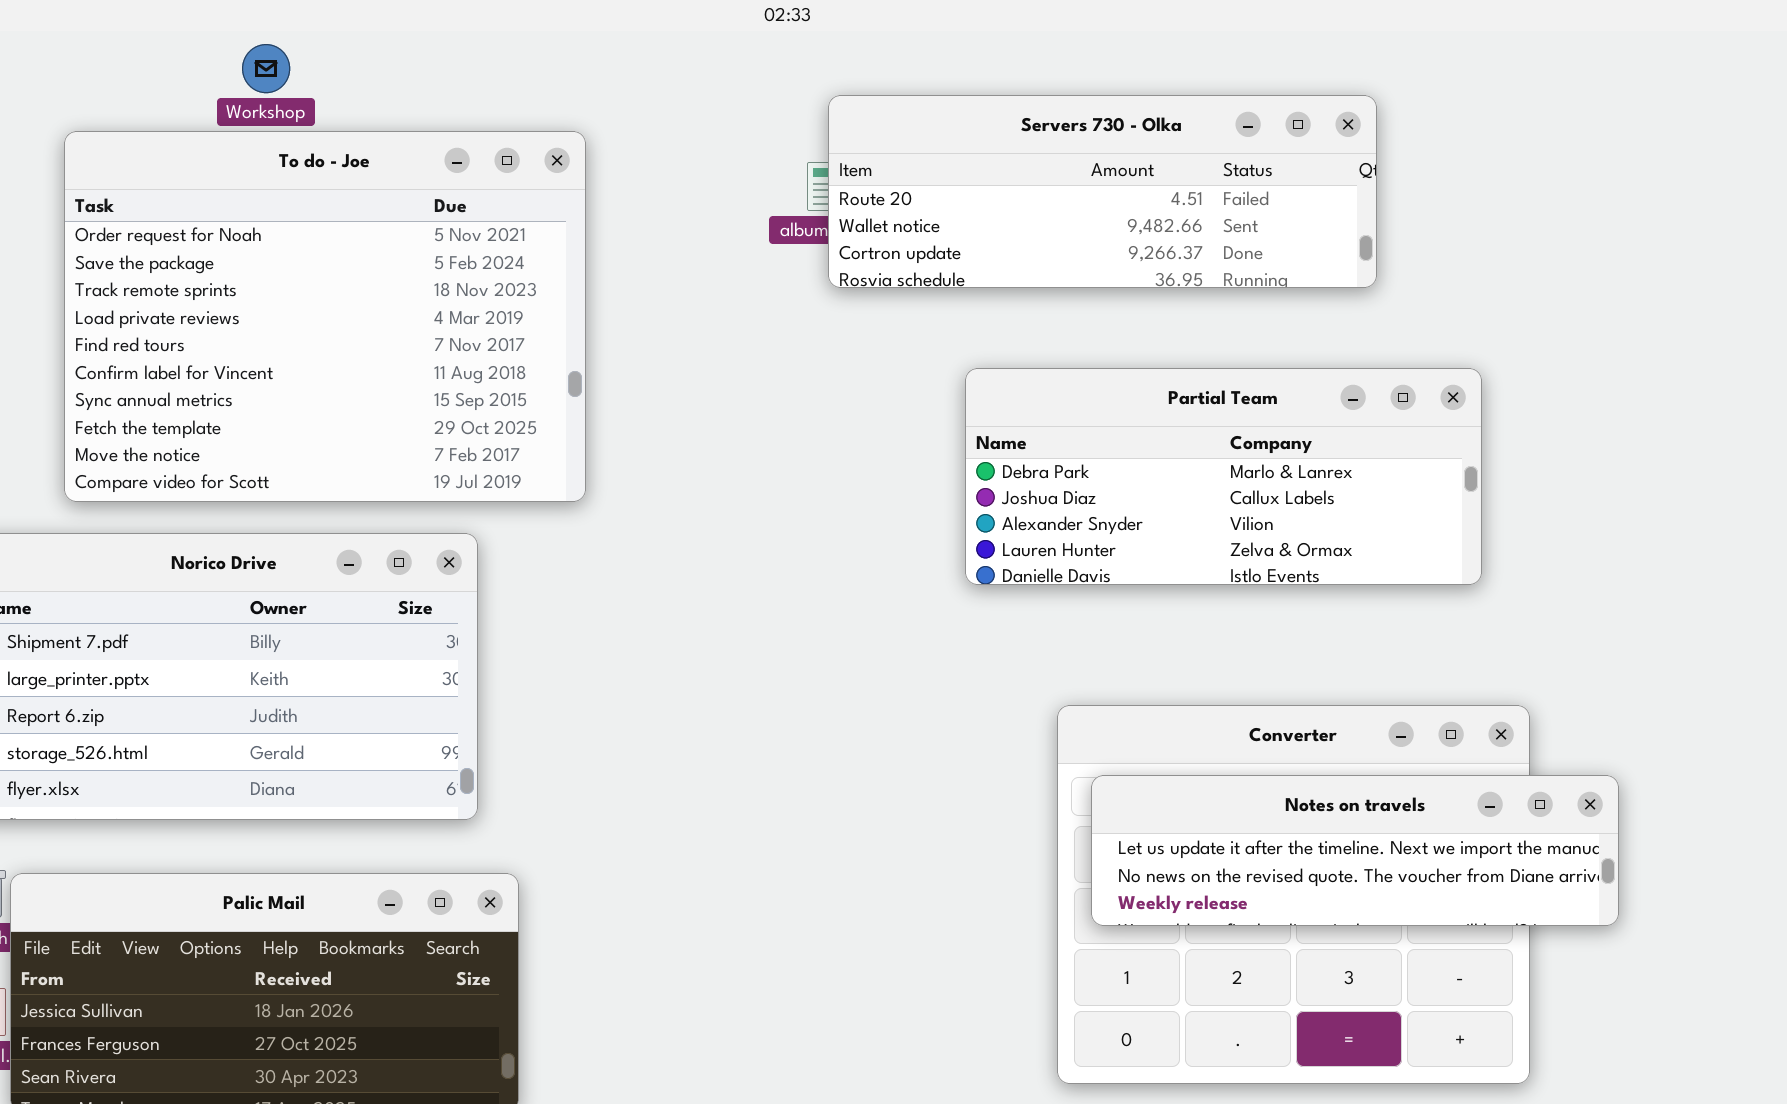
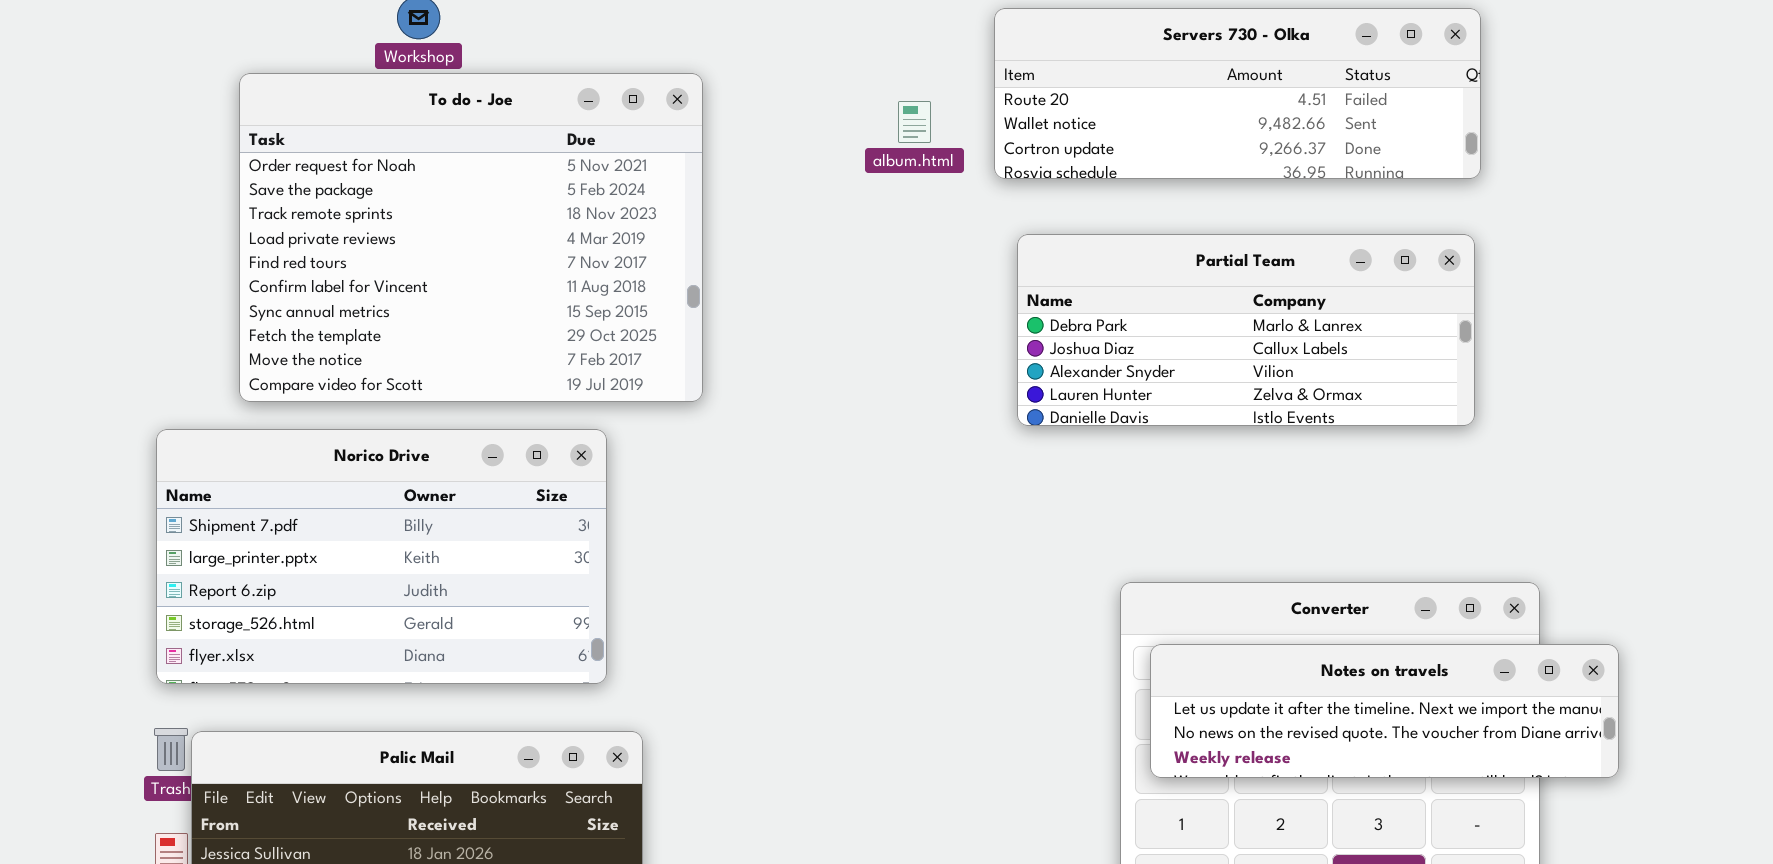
Servers 730 - Olka: [828,95,1377,288] -> [994,8,1481,179], moved
Partial Team: [965,368,1482,585] -> [1017,234,1475,426], moved

